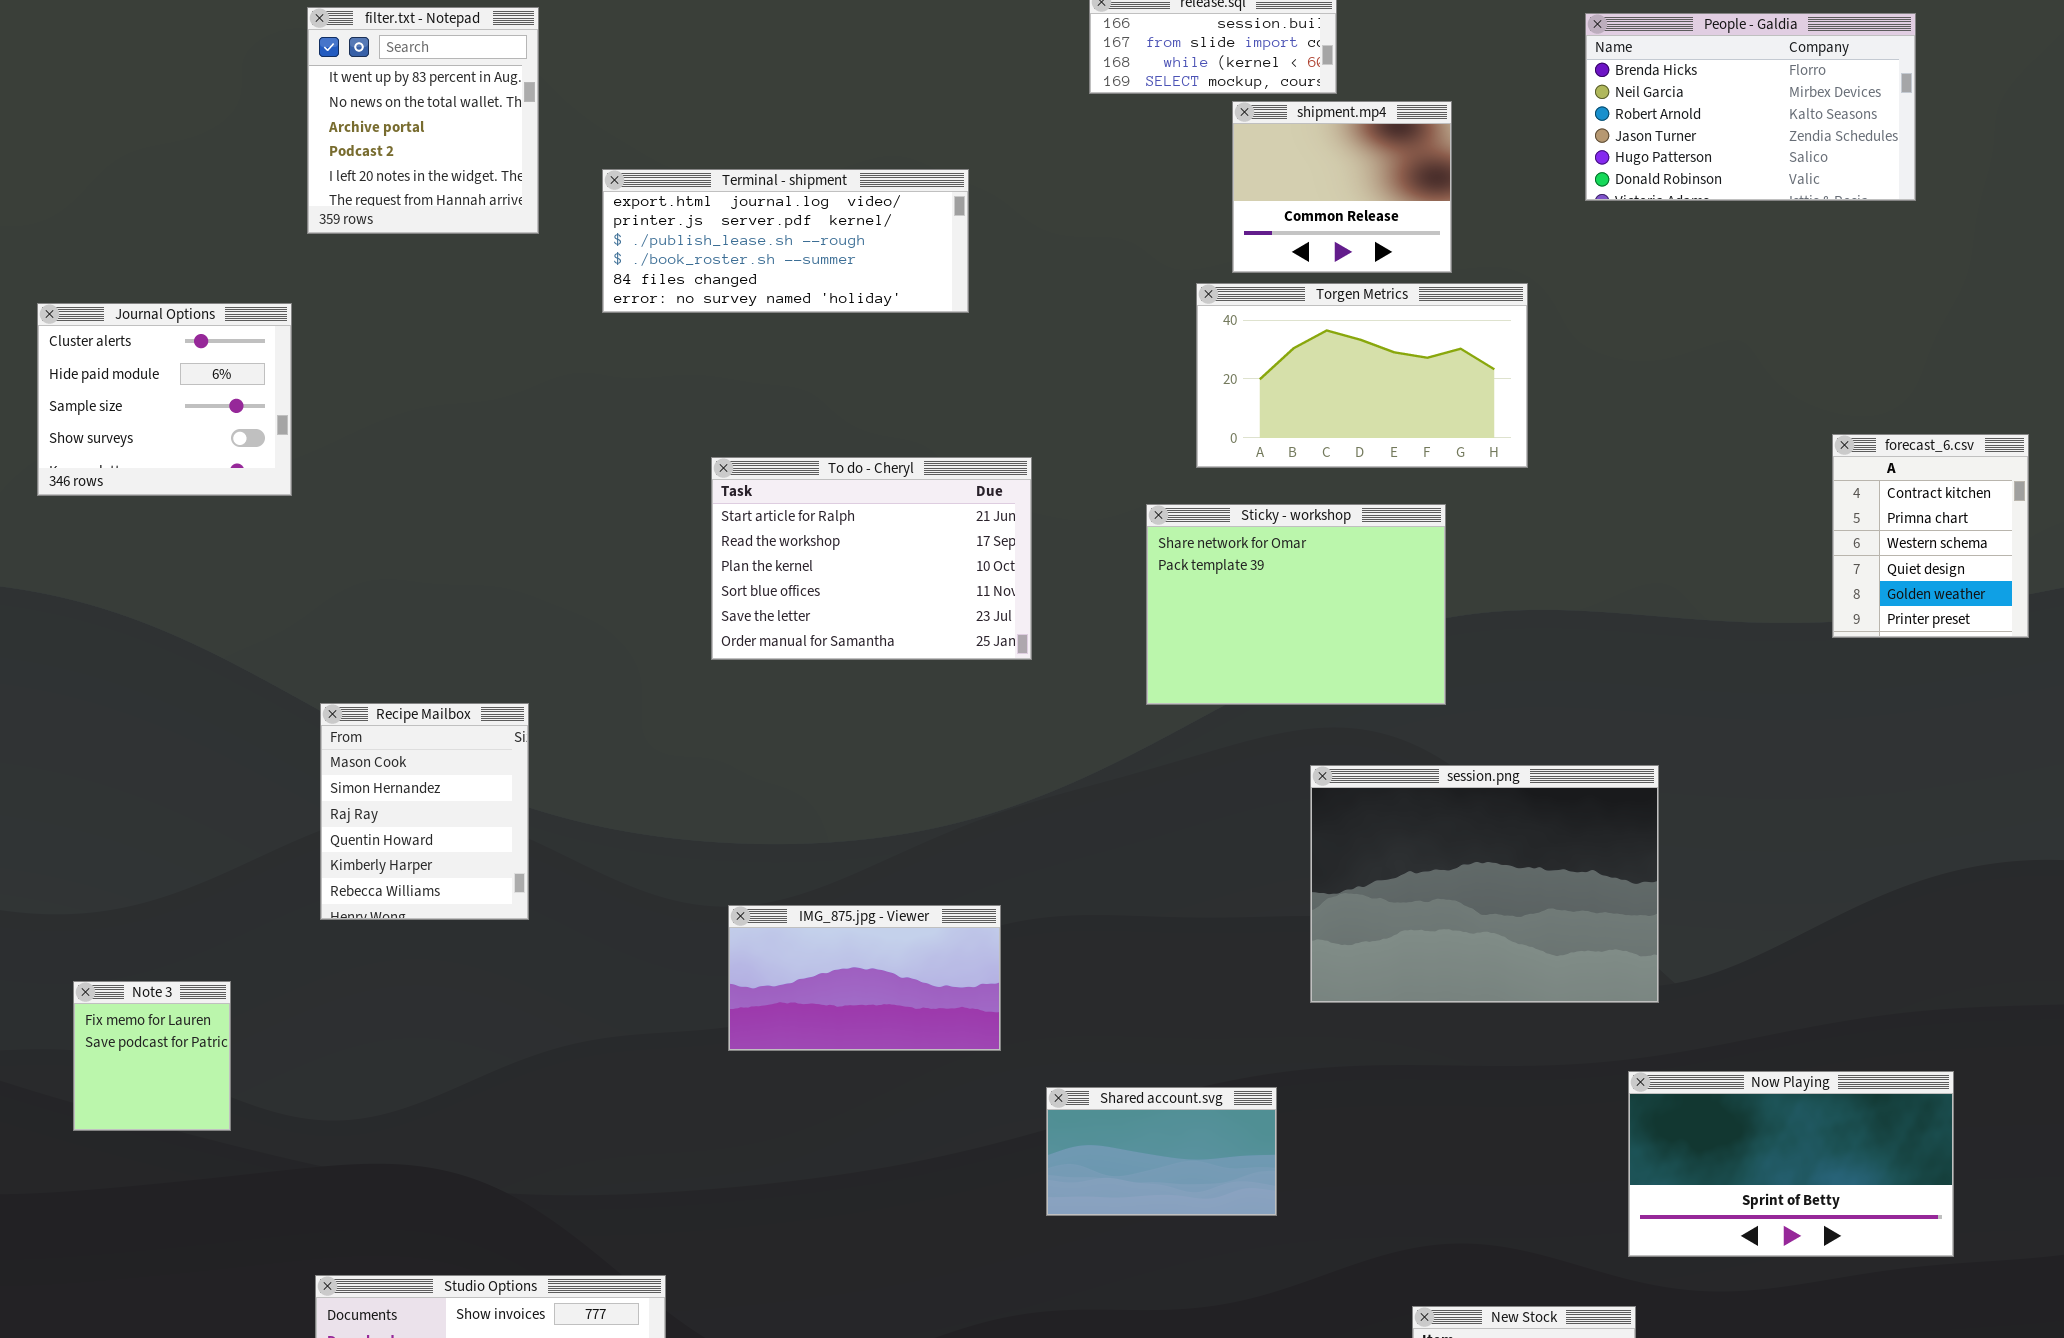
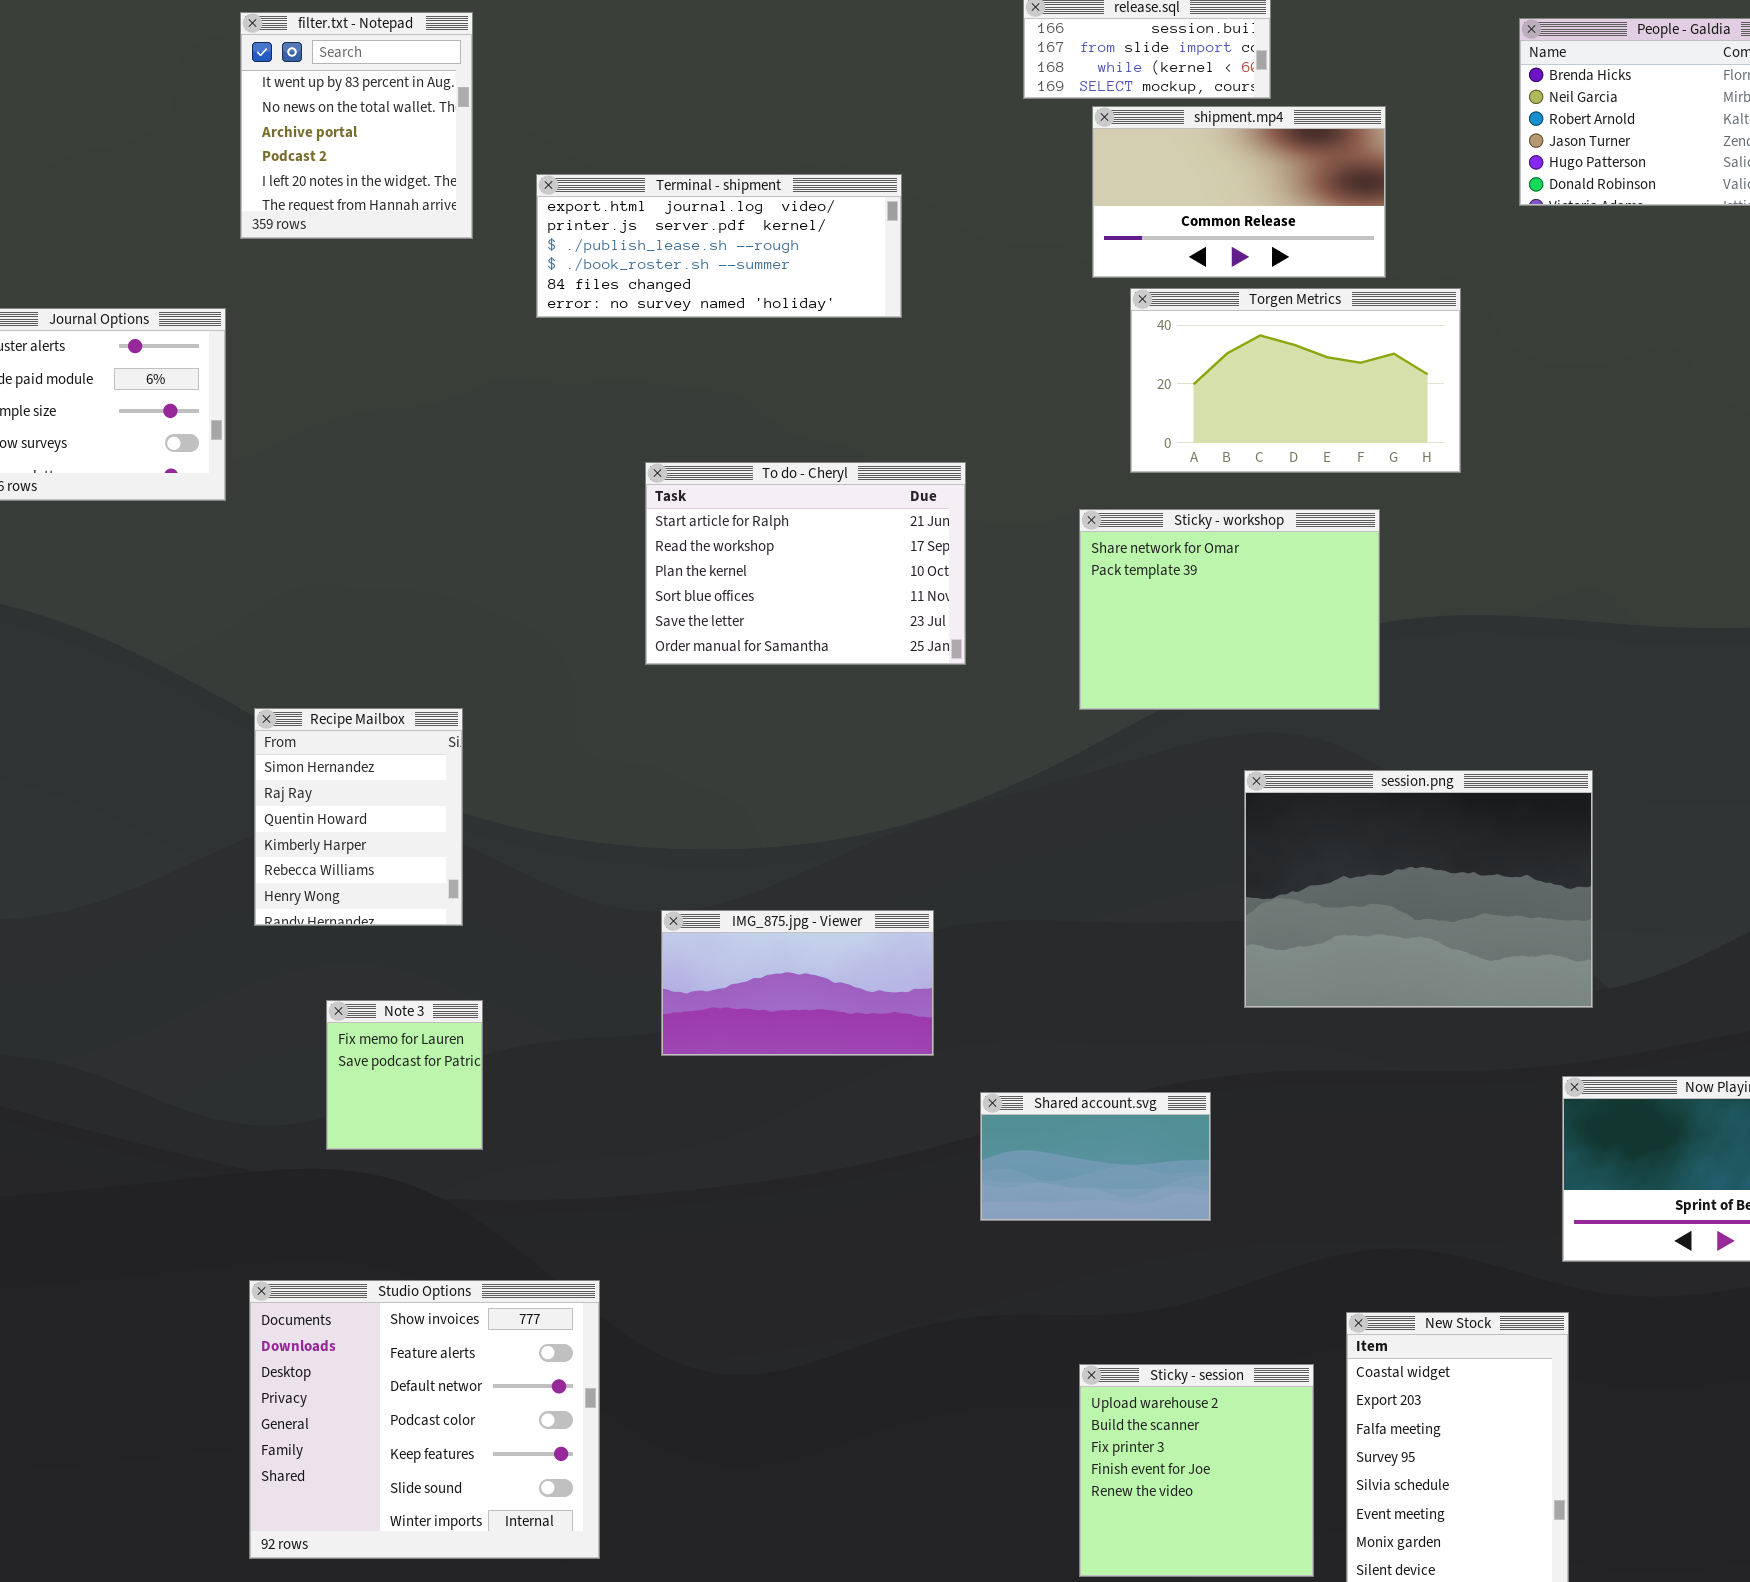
shipment.mp4: [1232,101,1452,273] -> [1092,106,1386,278], resized
Recipe Mailbox: [320,703,529,920] -> [254,708,463,926], scrolled down 1 row
Note 3: [73,981,231,1131] -> [326,1000,483,1150], moved

